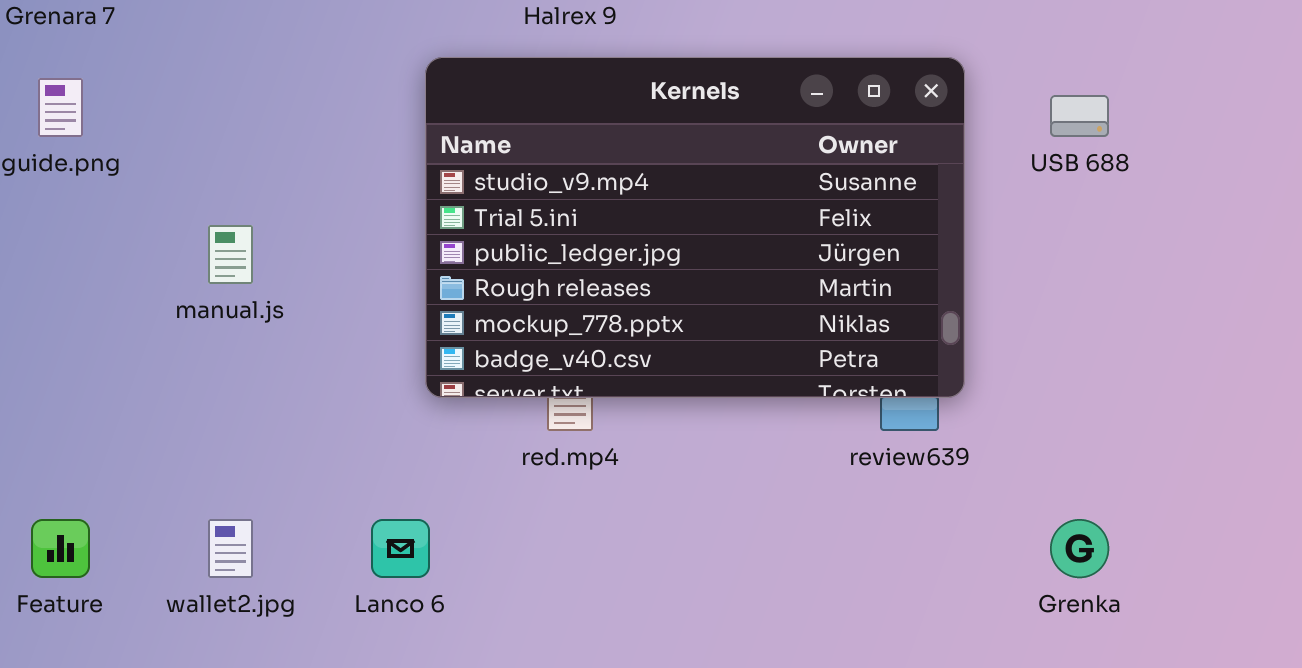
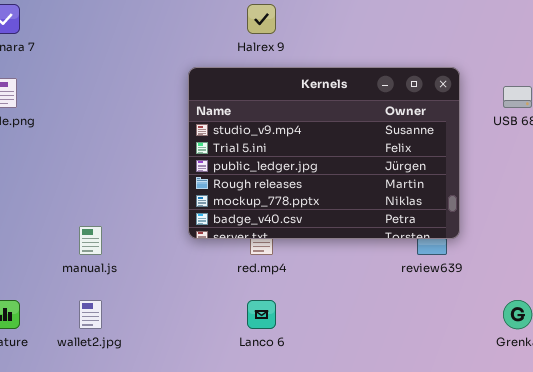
manual.js: [208,225,253,284] -> [79,226,102,255], moved
Lanco 6: [371,519,430,578] -> [247,300,276,329], moved

